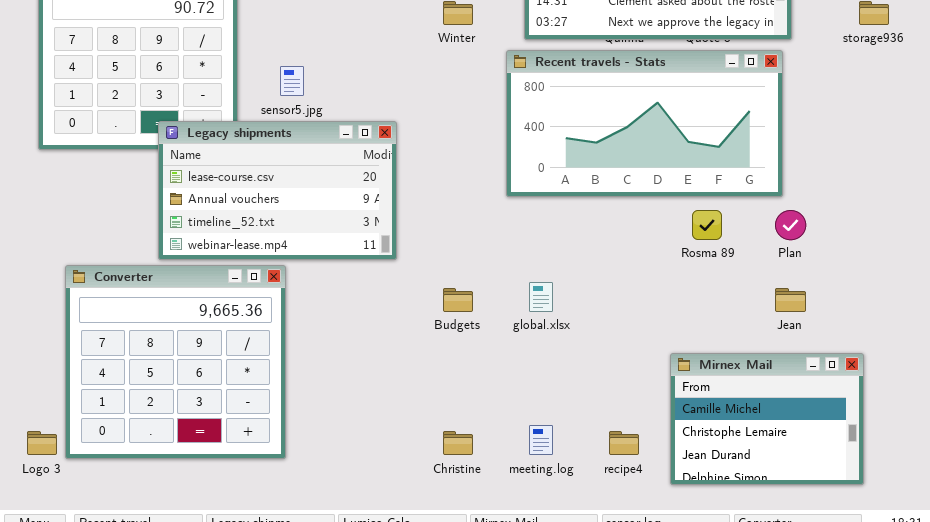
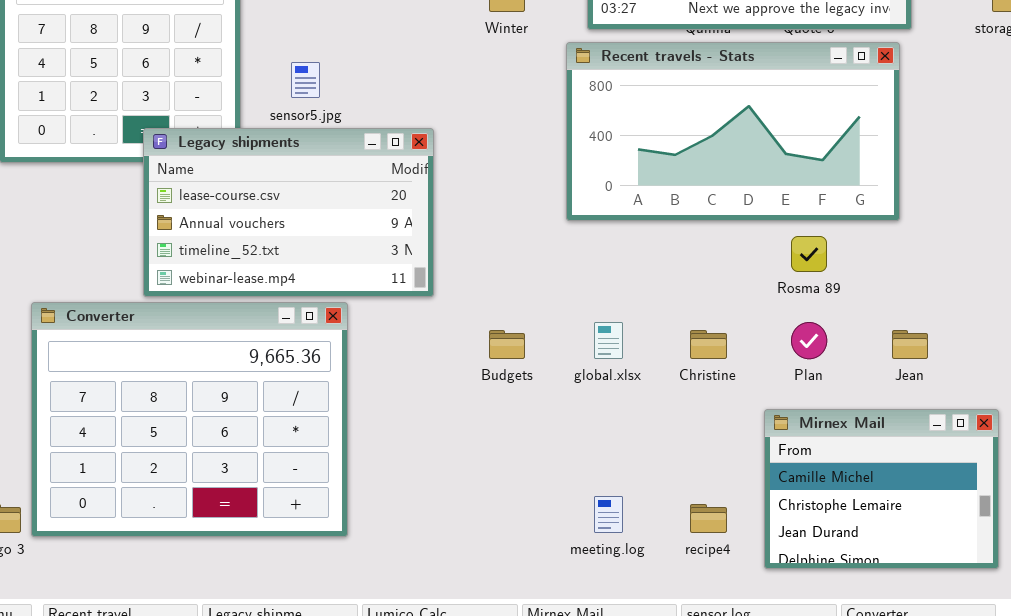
Plan: [775,210,806,240] -> [791,322,827,359], moved
Converter: [65,265,286,459] -> [31,302,348,537], resized
Christine: [443,431,473,455] -> [690,330,727,359], moved

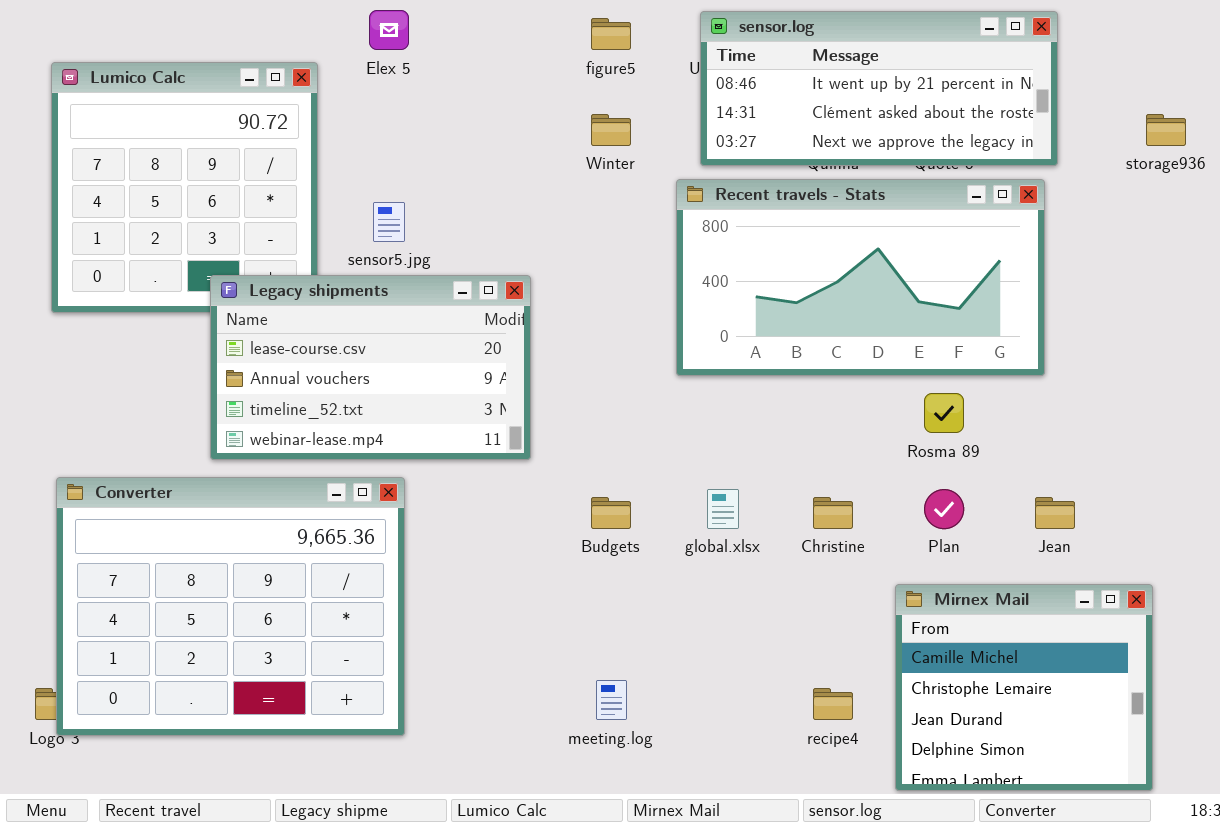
Converter: [31,302,348,537] -> [56,477,405,736], moved
Mirnex Mail: [764,409,999,569] -> [895,584,1153,791], resized
meeting.log: [594,496,623,533] -> [596,680,627,720], moved

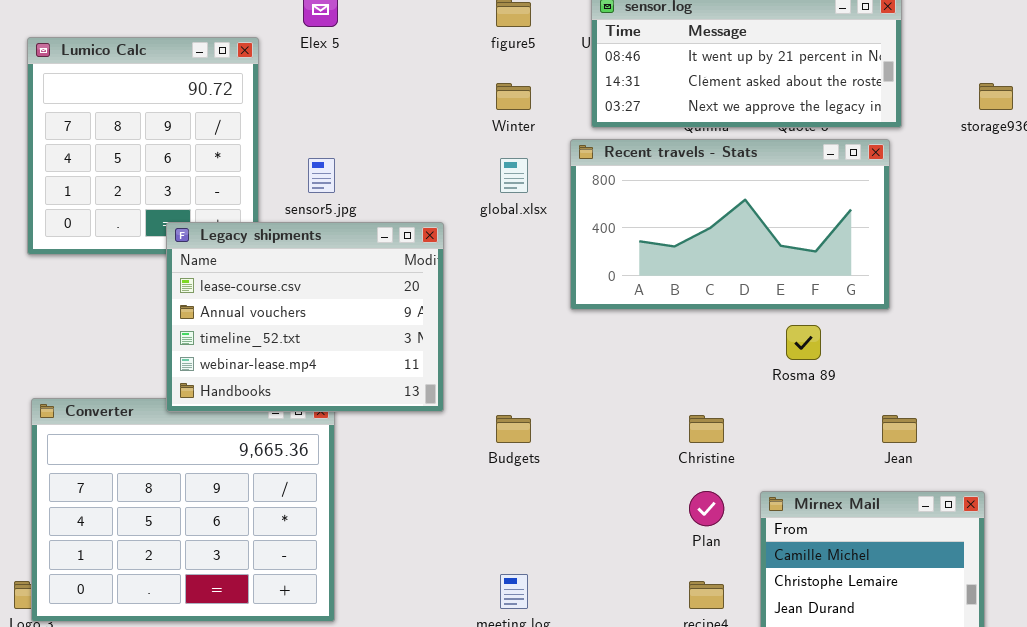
Legacy shipments: [210,275,531,460] -> [166,222,444,412], resized
global.xlsx: [707,489,739,529] -> [500,158,528,193], moved
Plan: [924,489,964,529] -> [689,491,724,526], moved

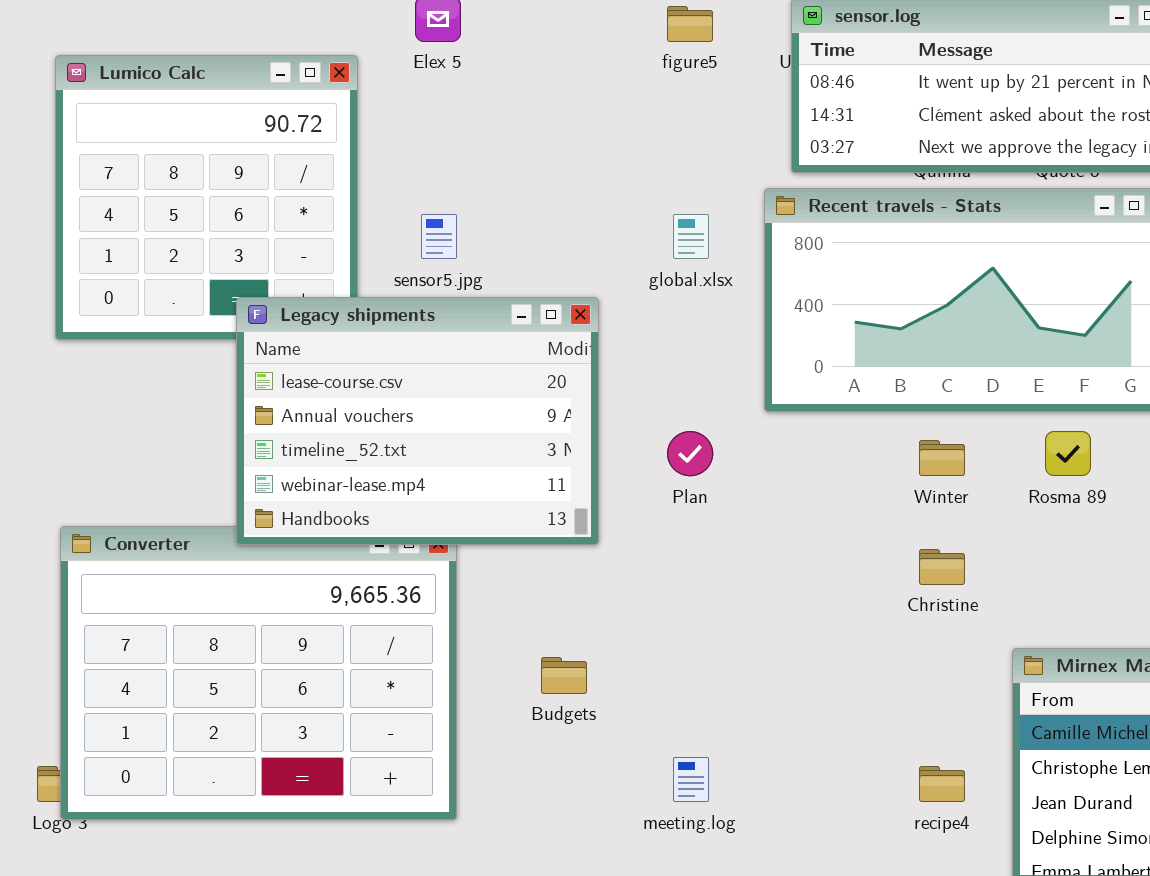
Winter: [496,83,531,110] -> [919,440,965,476], moved
Budgets: [496,415,531,443] -> [541,657,587,694], moved
Plan: [689,491,724,526] -> [667,431,713,476], moved

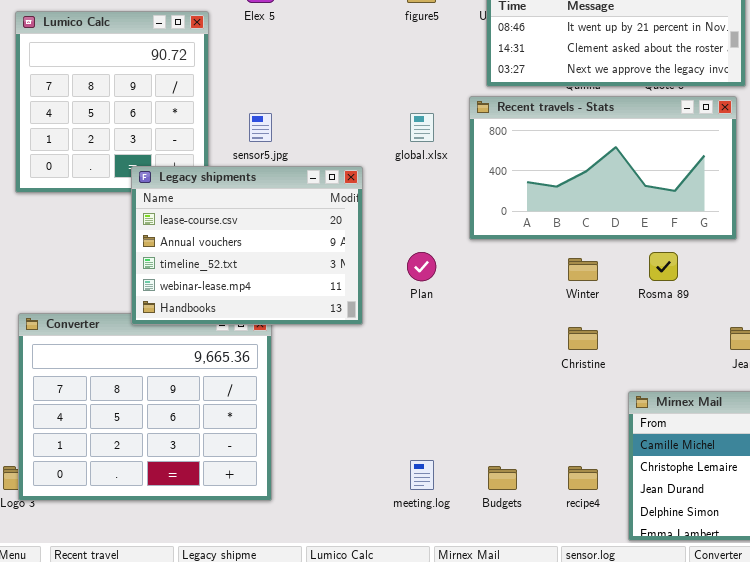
Budgets: [541,657,587,694] -> [488,466,517,490], moved

